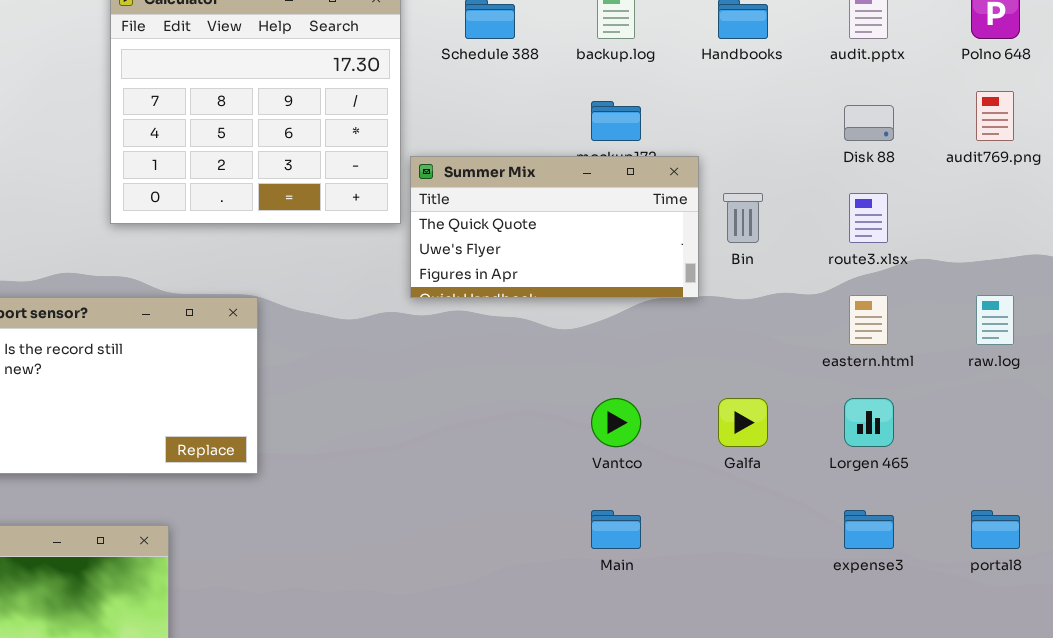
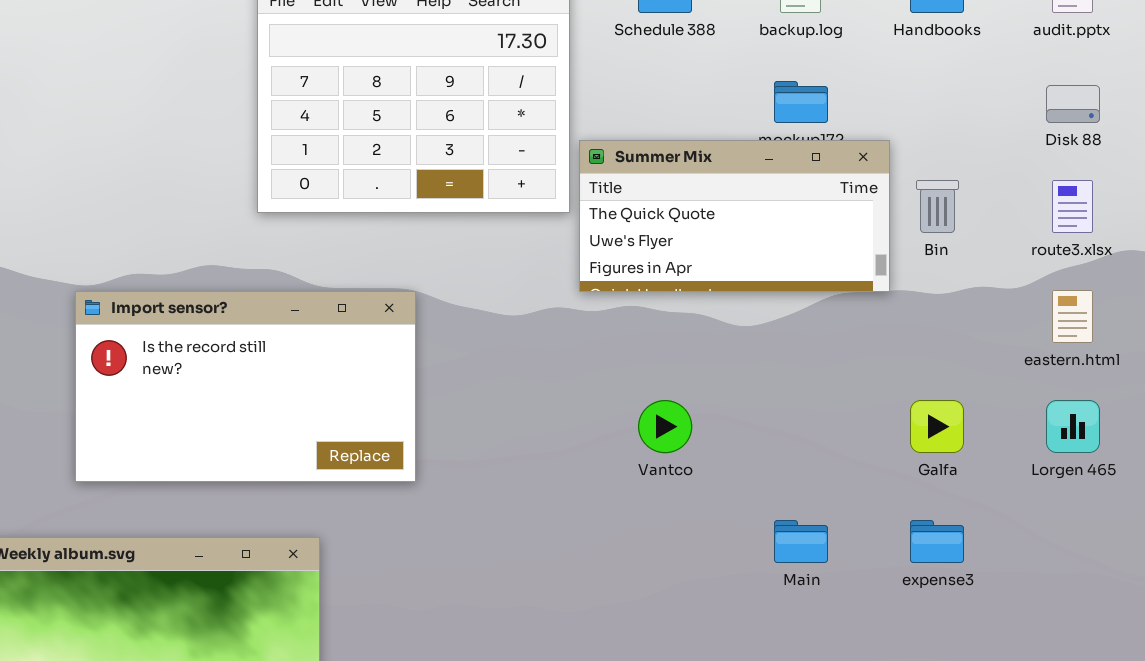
Vantco: [591,398,641,447] -> [638,400,692,453], moved
expense3: [844,510,894,549] -> [910,520,964,563], moved

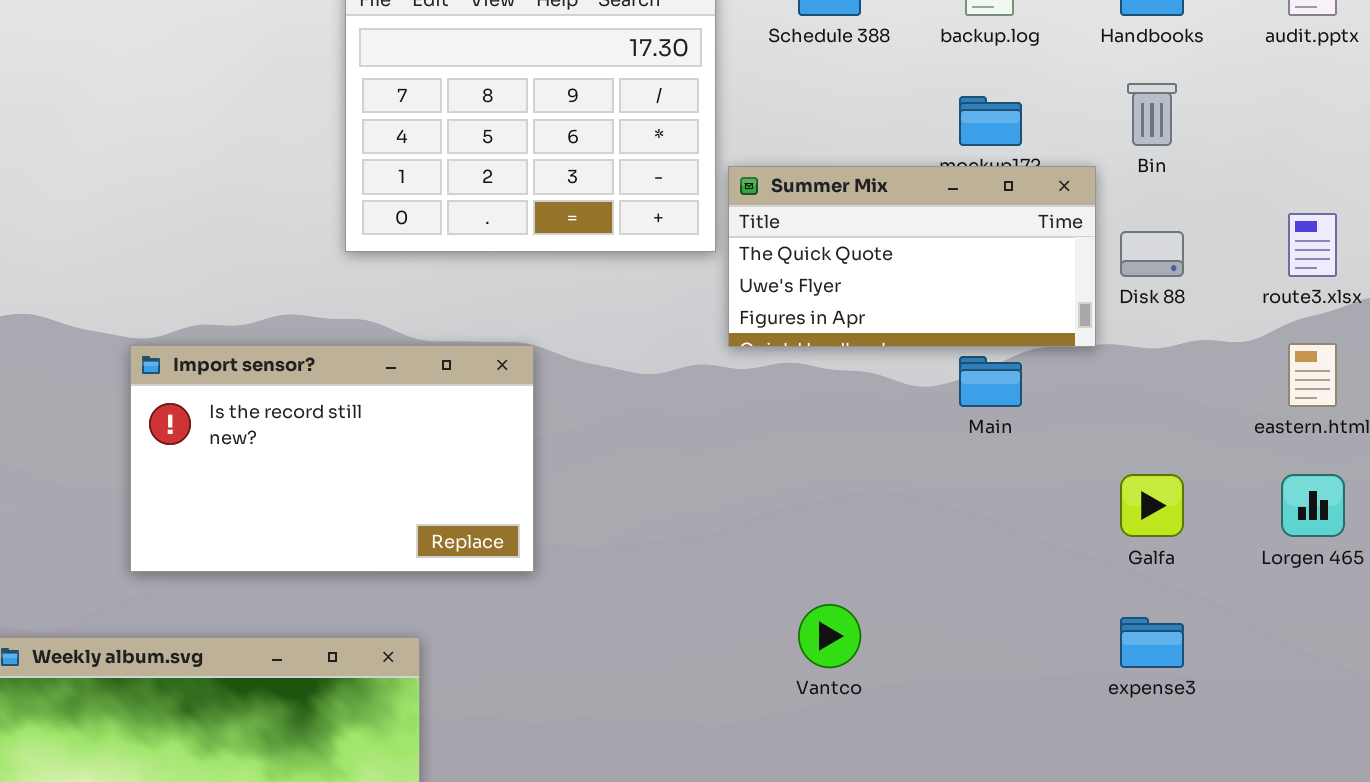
Disk 88: [1046,85,1100,123] -> [1120,231,1184,277], moved
Bin: [916,180,959,233] -> [1127,83,1177,146], moved
Vantco: [638,400,692,453] -> [798,604,861,668], moved
Main: [774,520,828,563] -> [959,356,1022,407], moved

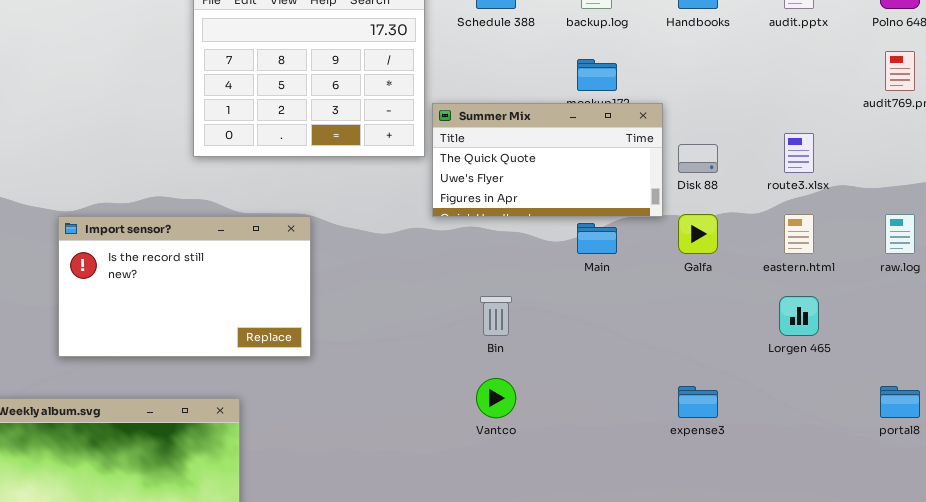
Bin: [1127,83,1177,146] -> [480,296,512,336], moved
Galfa: [1120,474,1184,537] -> [678,214,718,254], moved

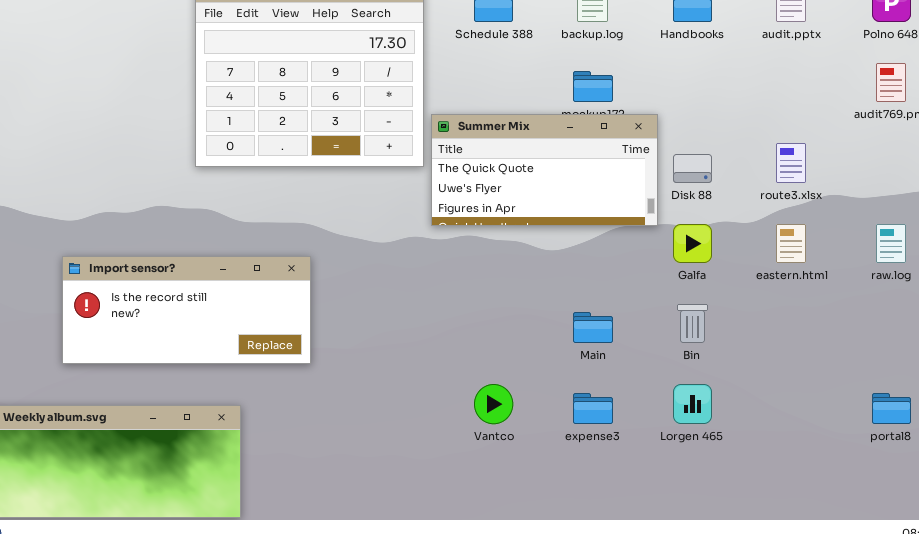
Import sensor?: [58,216,311,357] -> [62,256,311,364], resized
Main: [577,223,617,254] -> [573,312,613,343], moved
Bin: [480,296,512,336] -> [677,304,708,343], moved
Lorgen 465: [779,296,819,336] -> [673,384,712,424], moved
expense3: [678,386,718,418] -> [573,393,613,424], moved

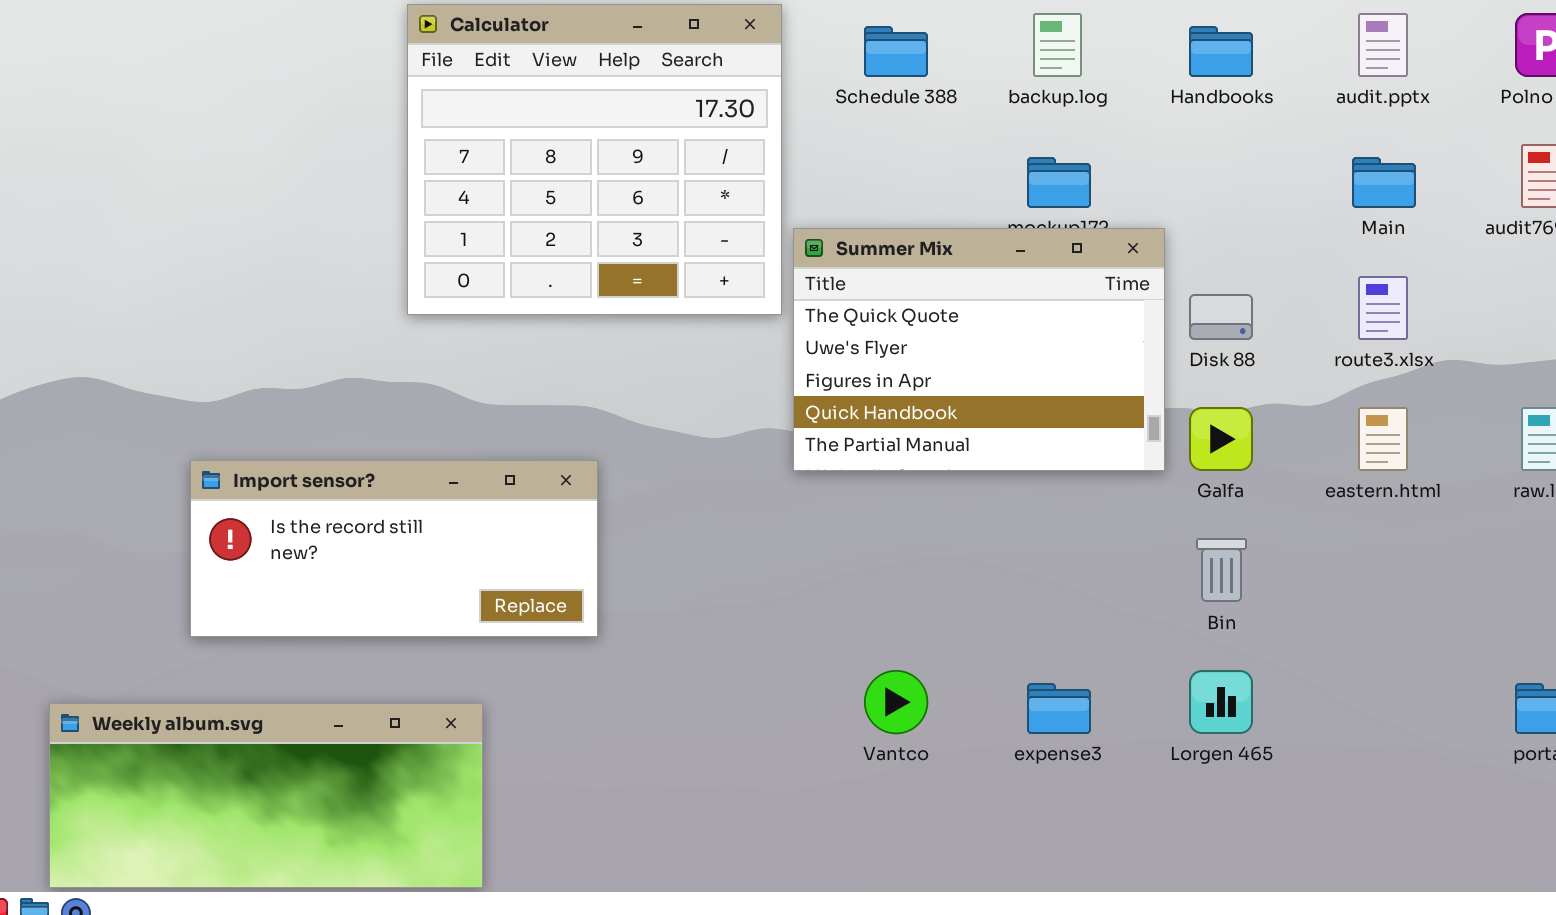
Summer Mix: [431,114,658,226] -> [793,228,1165,471], resized
Main: [573,312,613,343] -> [1352,157,1416,208], moved

